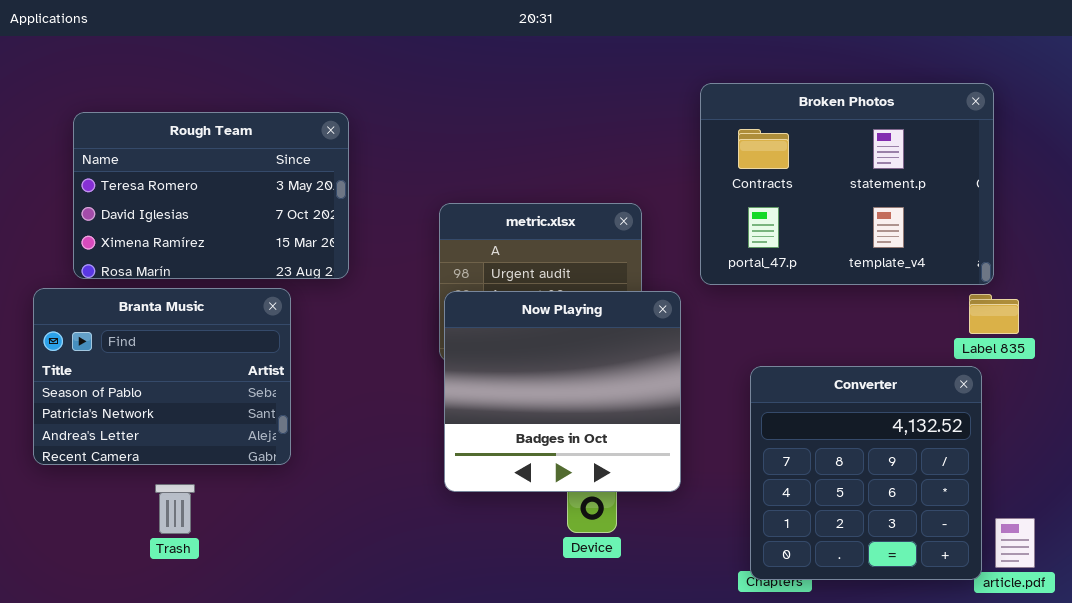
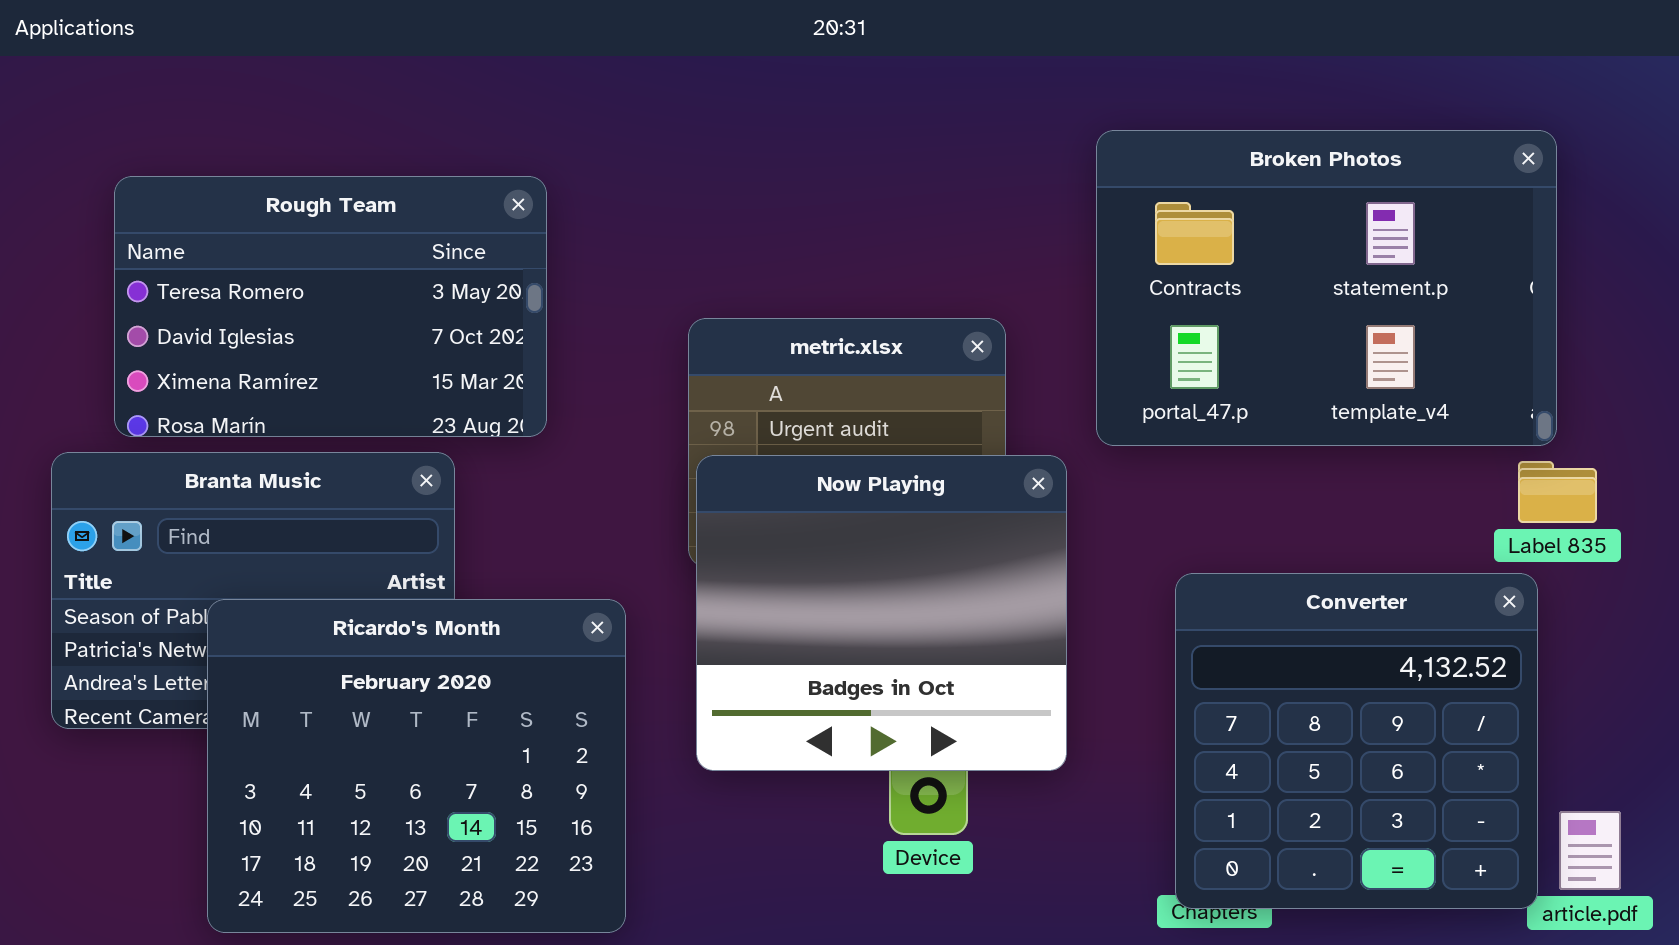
Ricardo's Month: none -> [207,599,626,933], opened

